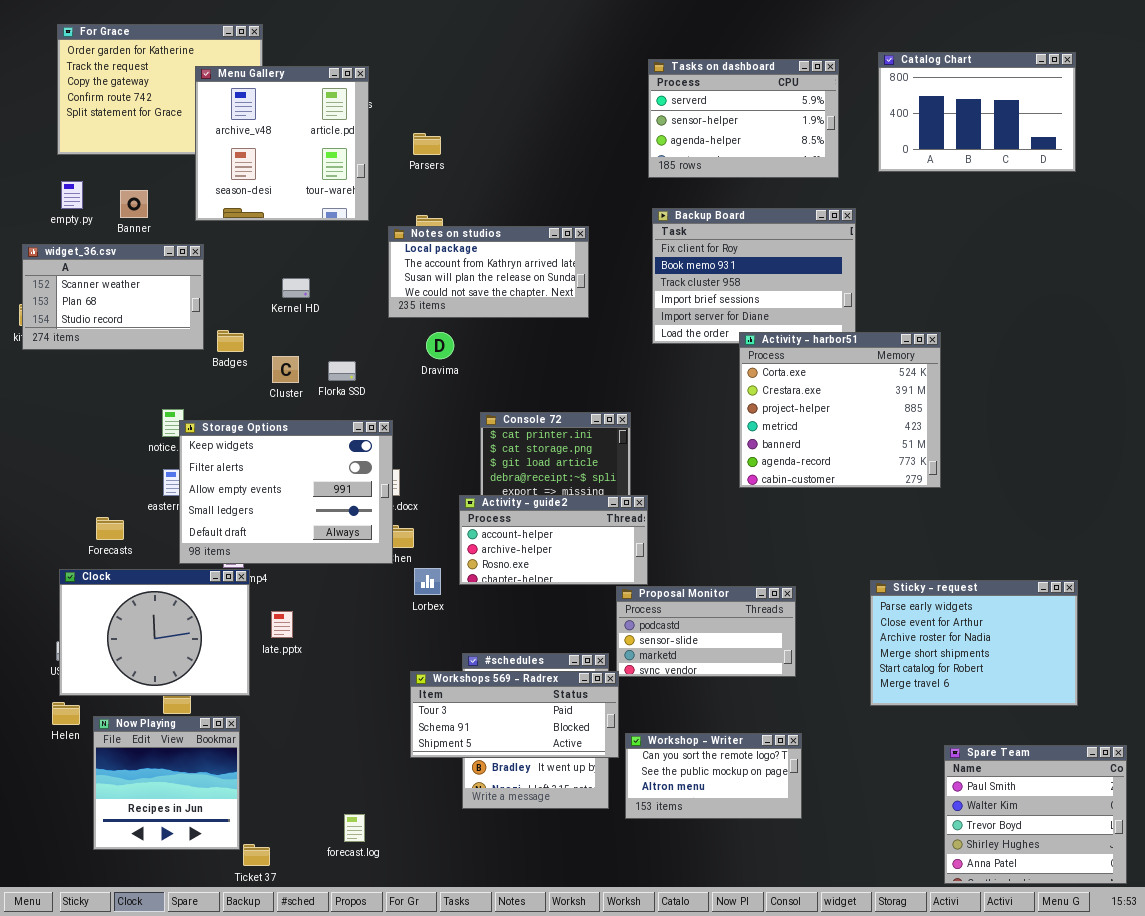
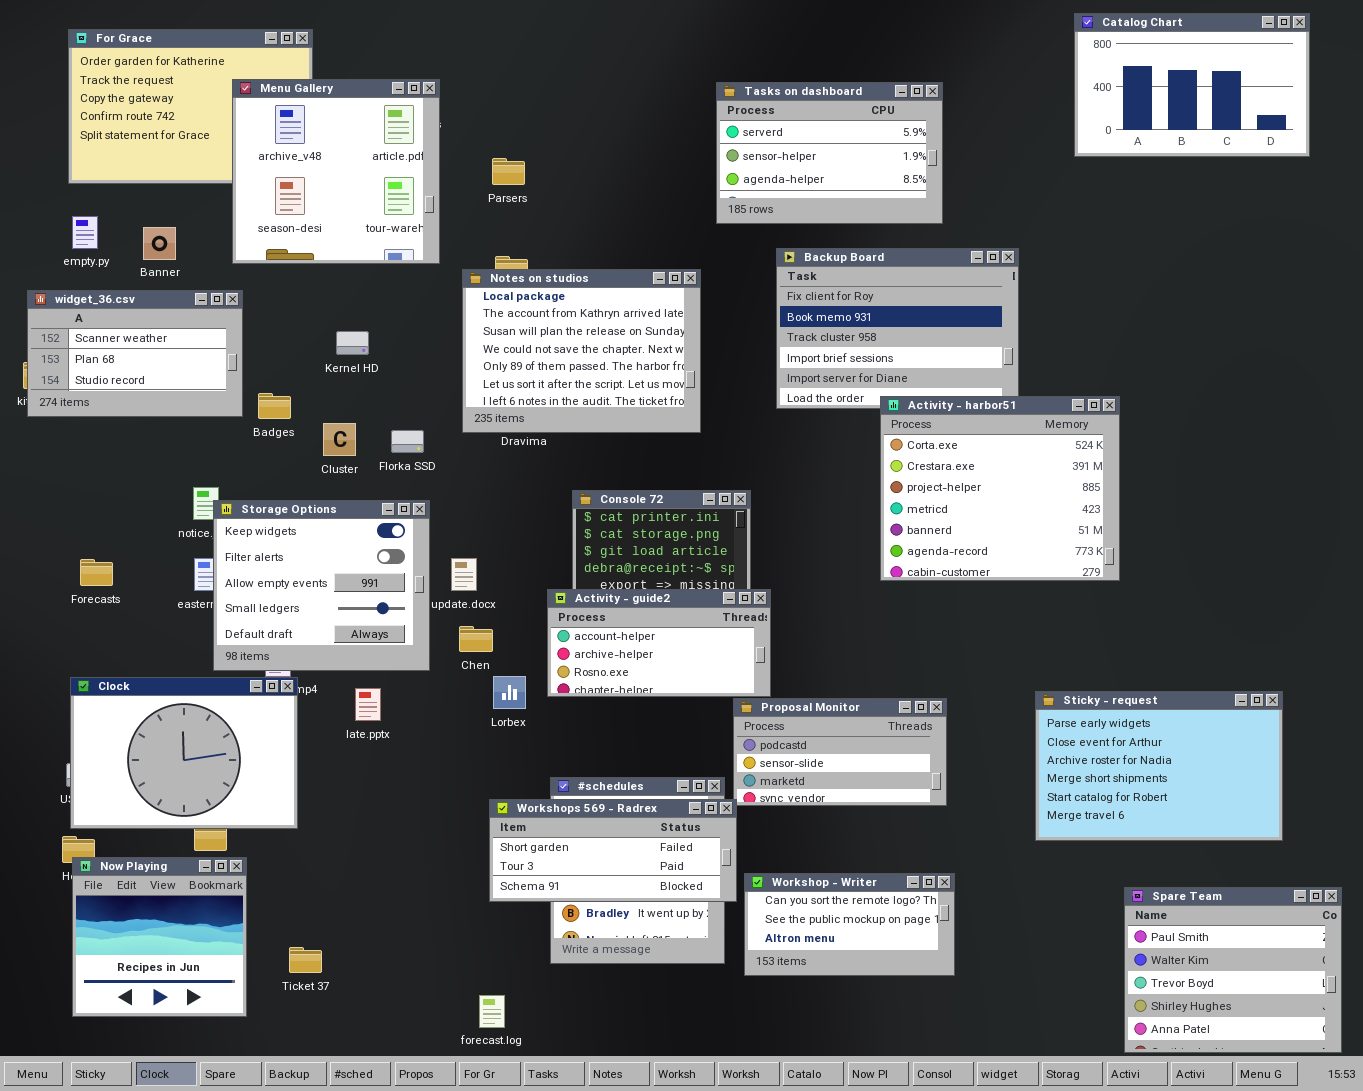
Catalog Chart: [878,52,1076,172] -> [1074,13,1310,157], moved
Tasks on dashboard: [648,59,839,178] -> [716,82,943,224], moved
Notes on studios: [388,226,589,318] -> [462,269,701,433], resized
Storage Options: [179,420,393,564] -> [213,500,430,671], resized
Forecasts: [96,517,124,540] -> [80,559,113,586], moved
late.pptx: [271,611,293,638] -> [355,688,381,721], moved
Workshops 569 - Radrex: [410,671,619,758] -> [489,799,737,902], scrolled up 1 row
Now Playing: [93,716,240,850] -> [72,857,247,1017], moved
forecast.log: [344,814,365,842] -> [479,995,505,1028], moved
Ticket 37: [243,844,270,866] -> [289,947,322,973], moved

